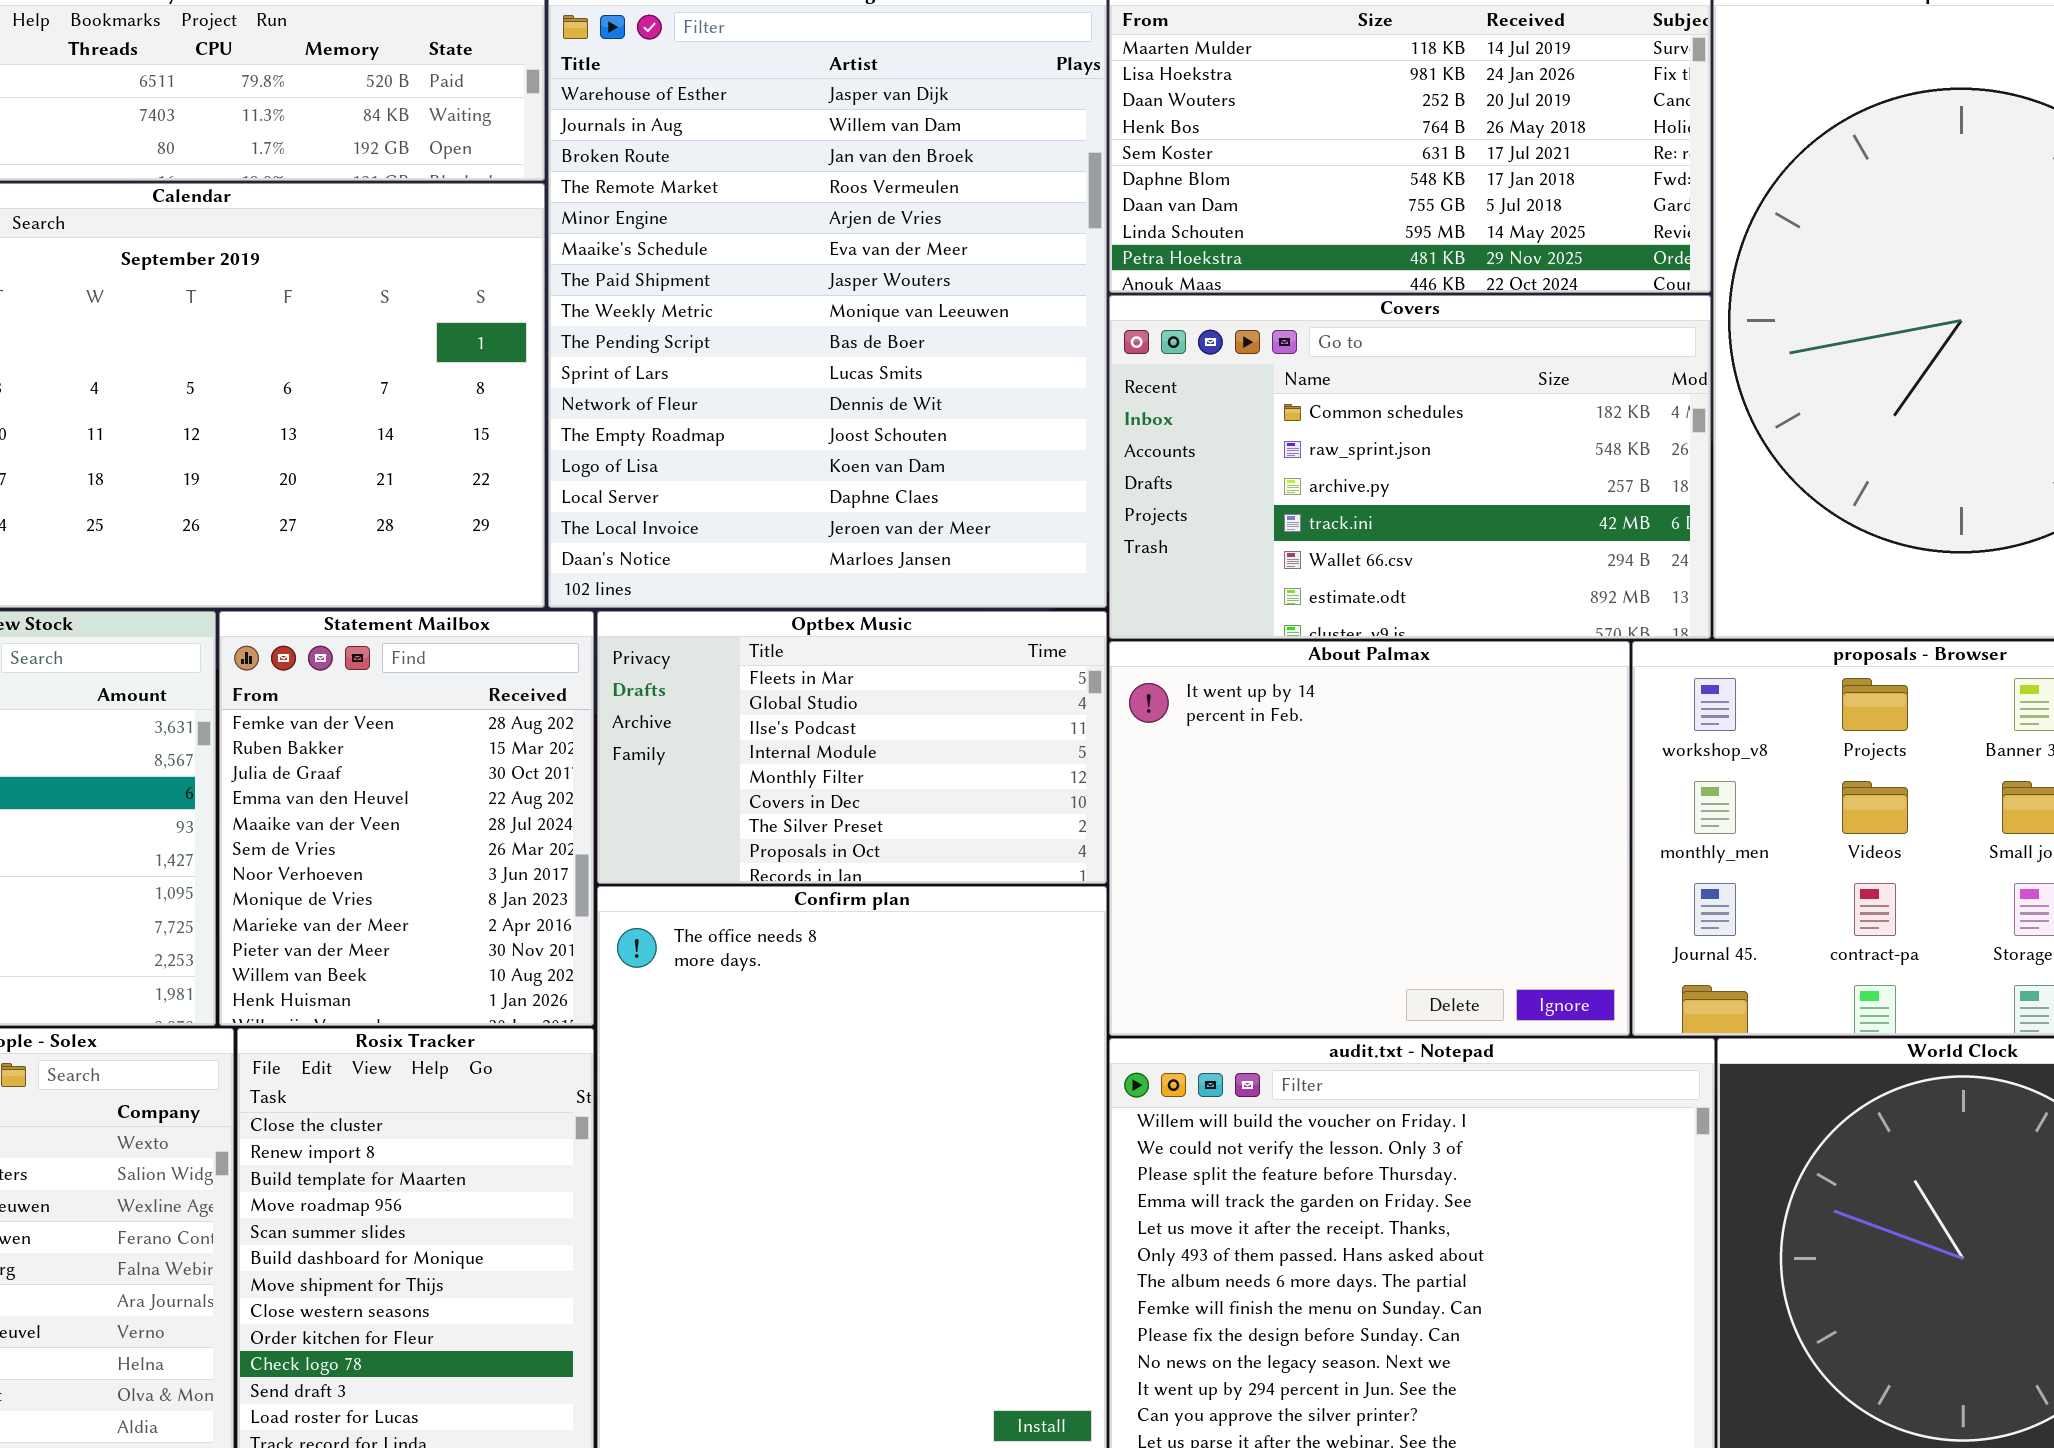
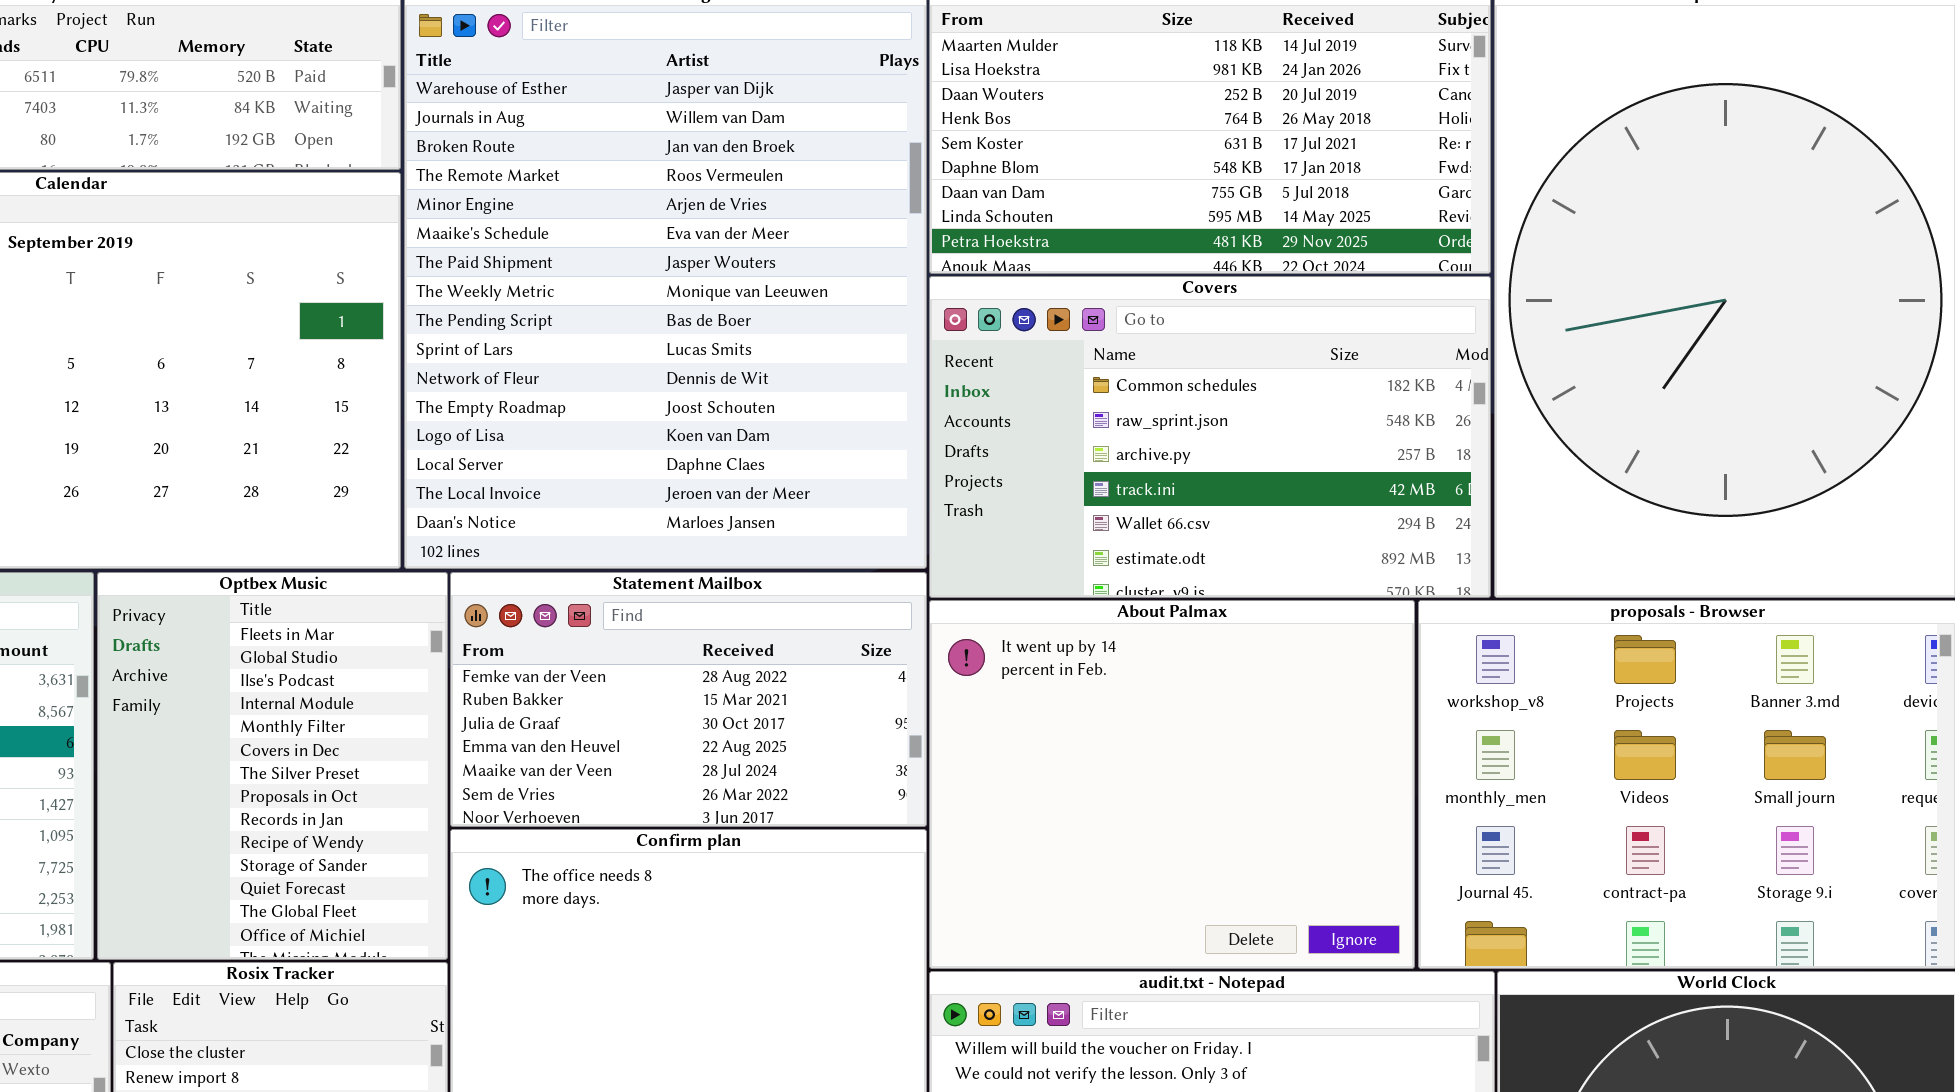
Statement Mailbox: [219,611,594,1026] -> [450,572,927,827], moved, resized
Optbex Music: [597,611,1107,884] -> [97,572,448,960], moved, resized

